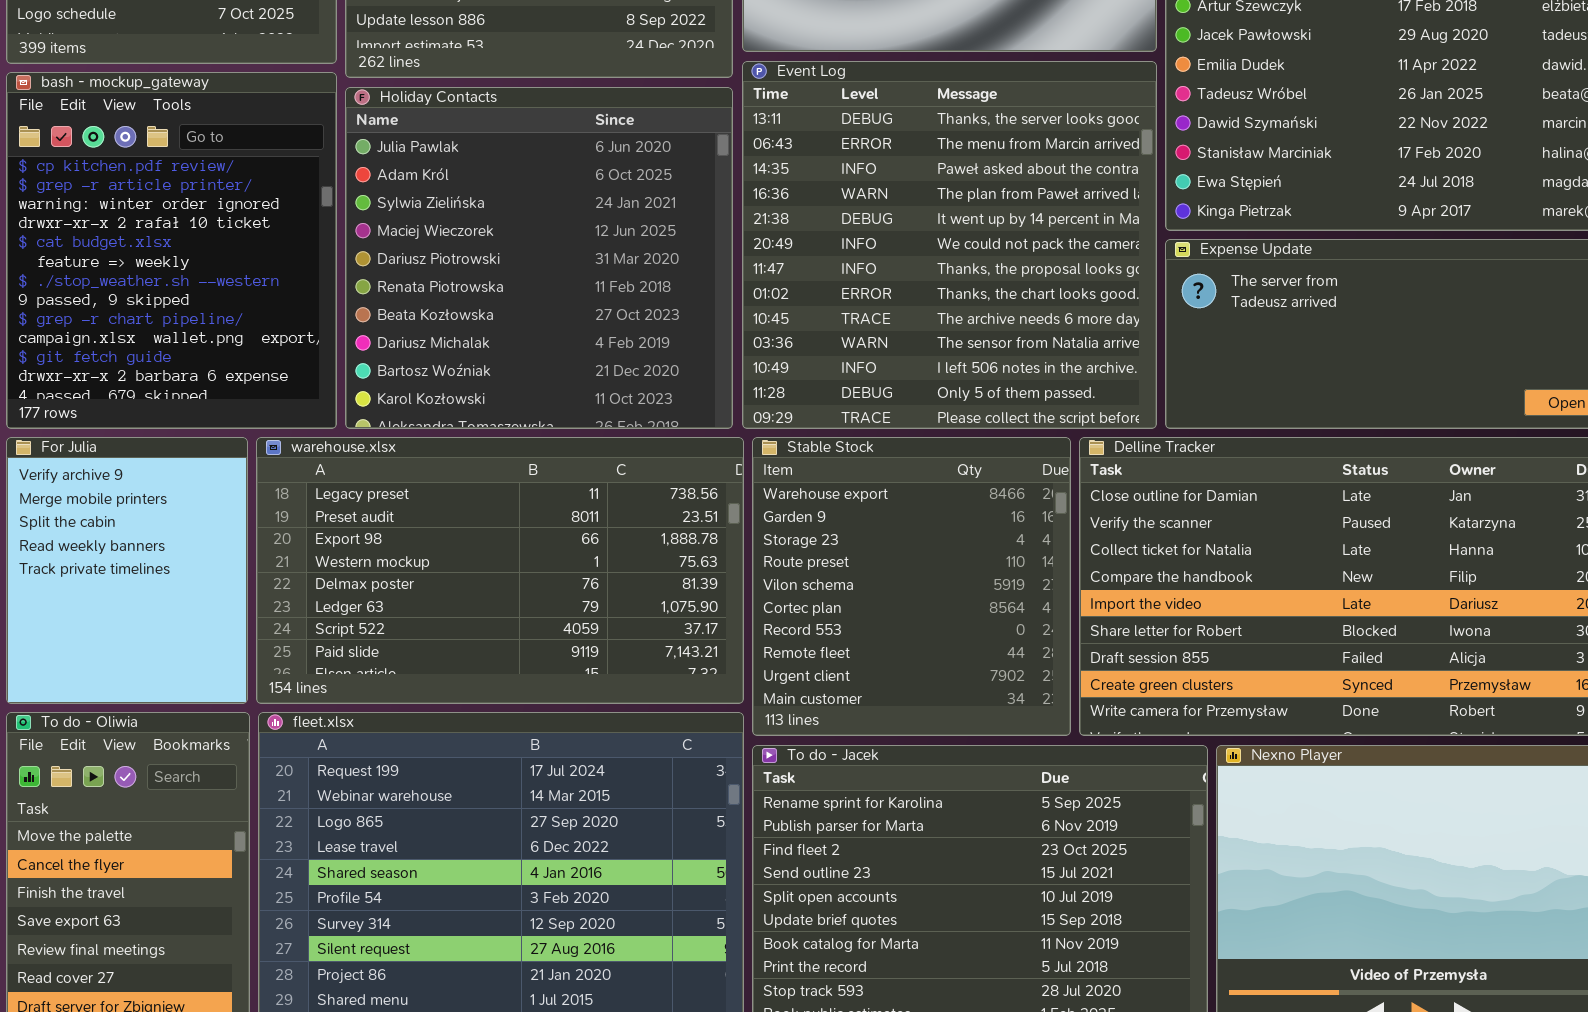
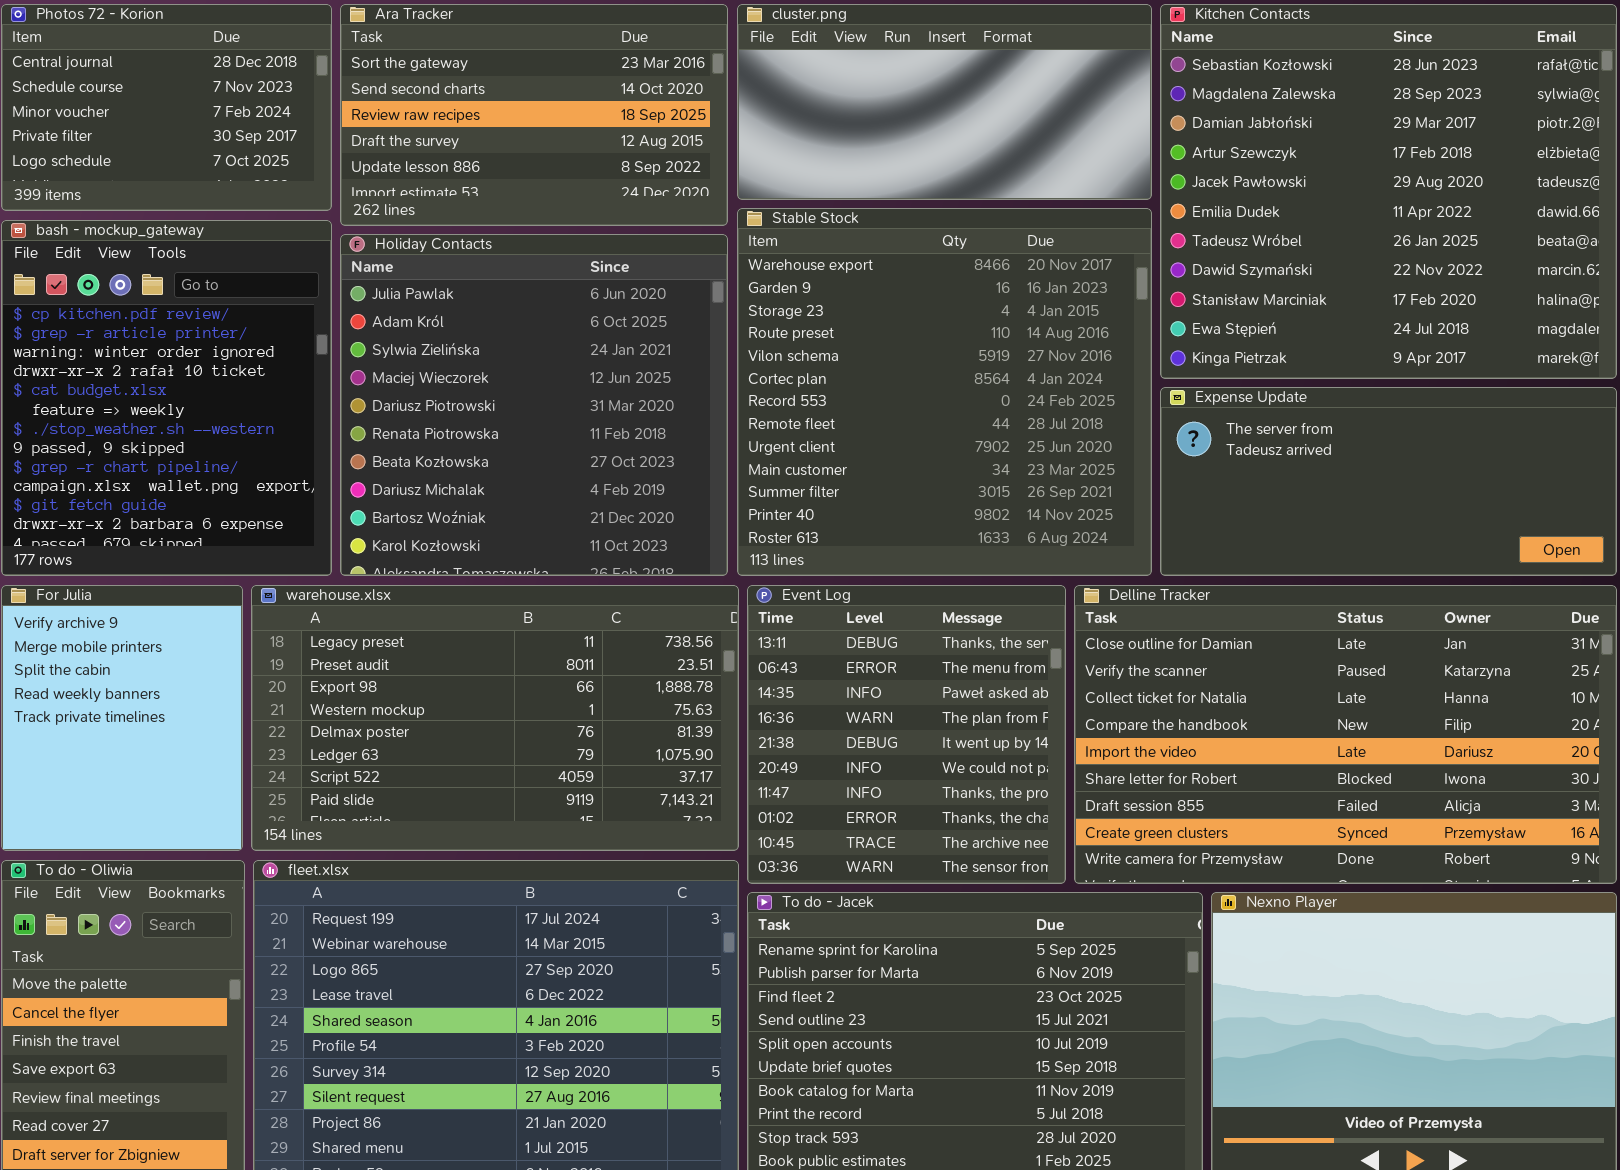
Event Log: [742,61,1157,429] -> [747,585,1066,884], moved, resized
Stable Stock: [752,437,1071,736] -> [737,208,1152,576], moved, resized

